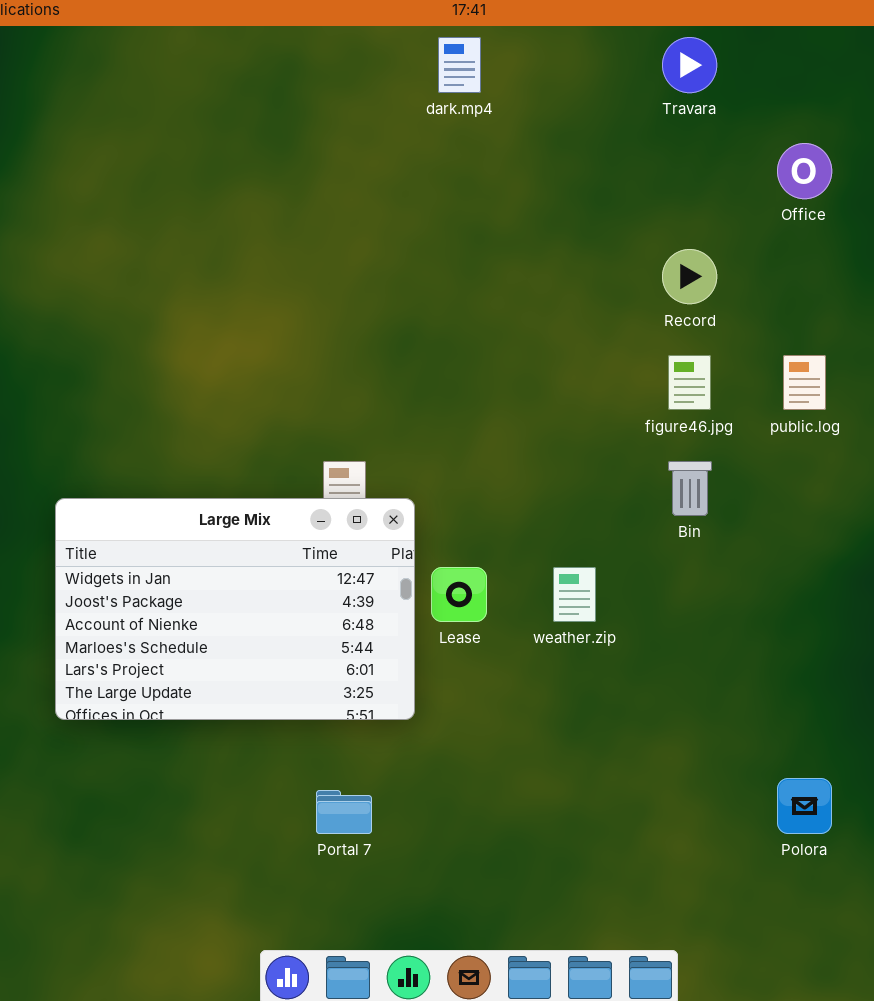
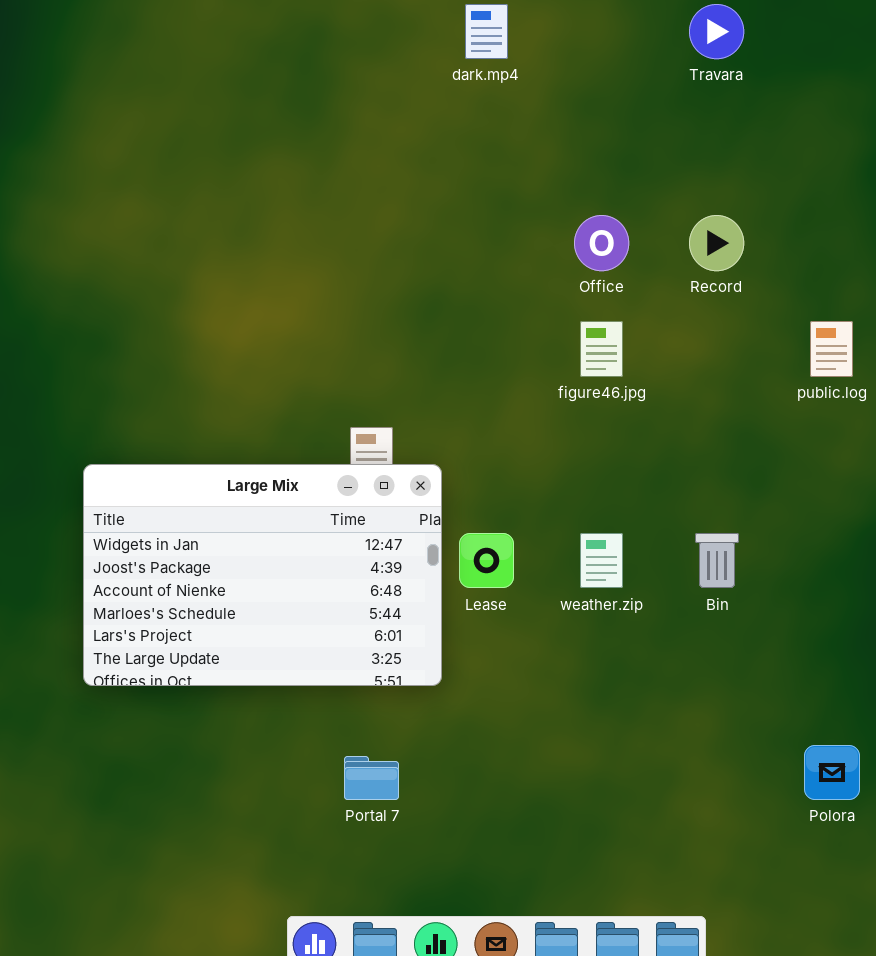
Office: [777,143,832,199] -> [574,215,629,271], moved
figure46.jpg: [668,355,711,410] -> [580,321,623,377], moved
Bin: [668,461,712,516] -> [695,533,739,588], moved

